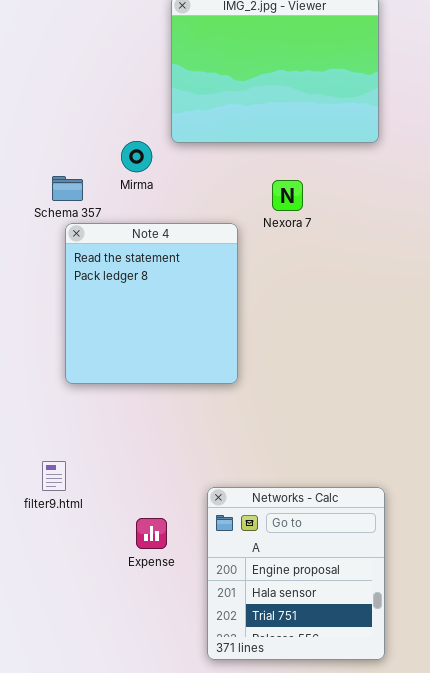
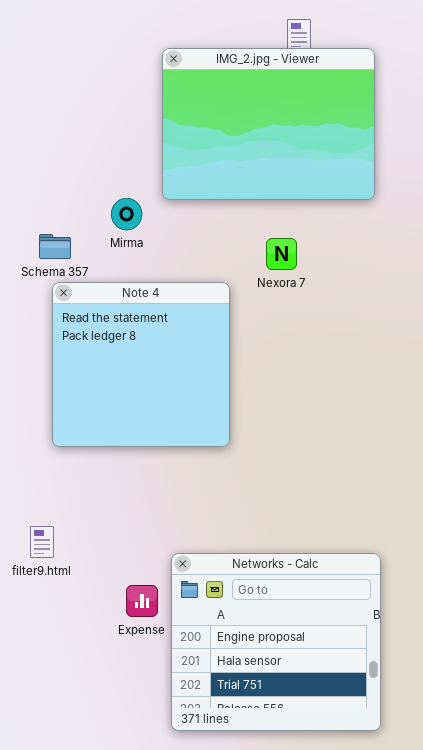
Networks - Calc: [207,487,385,660] -> [171,553,381,731], resized

